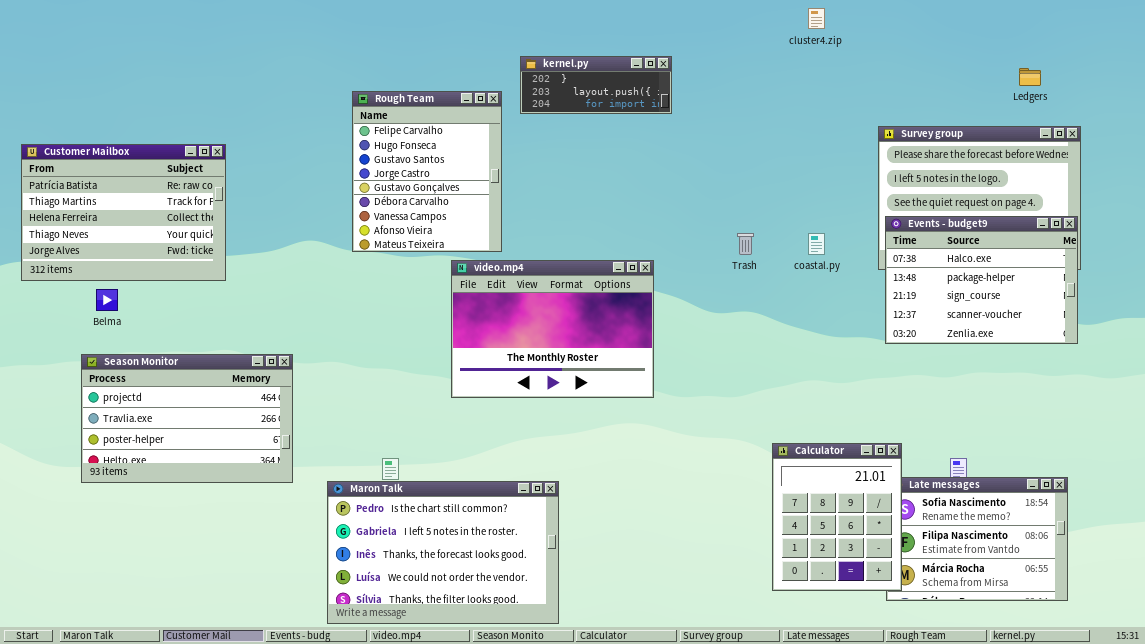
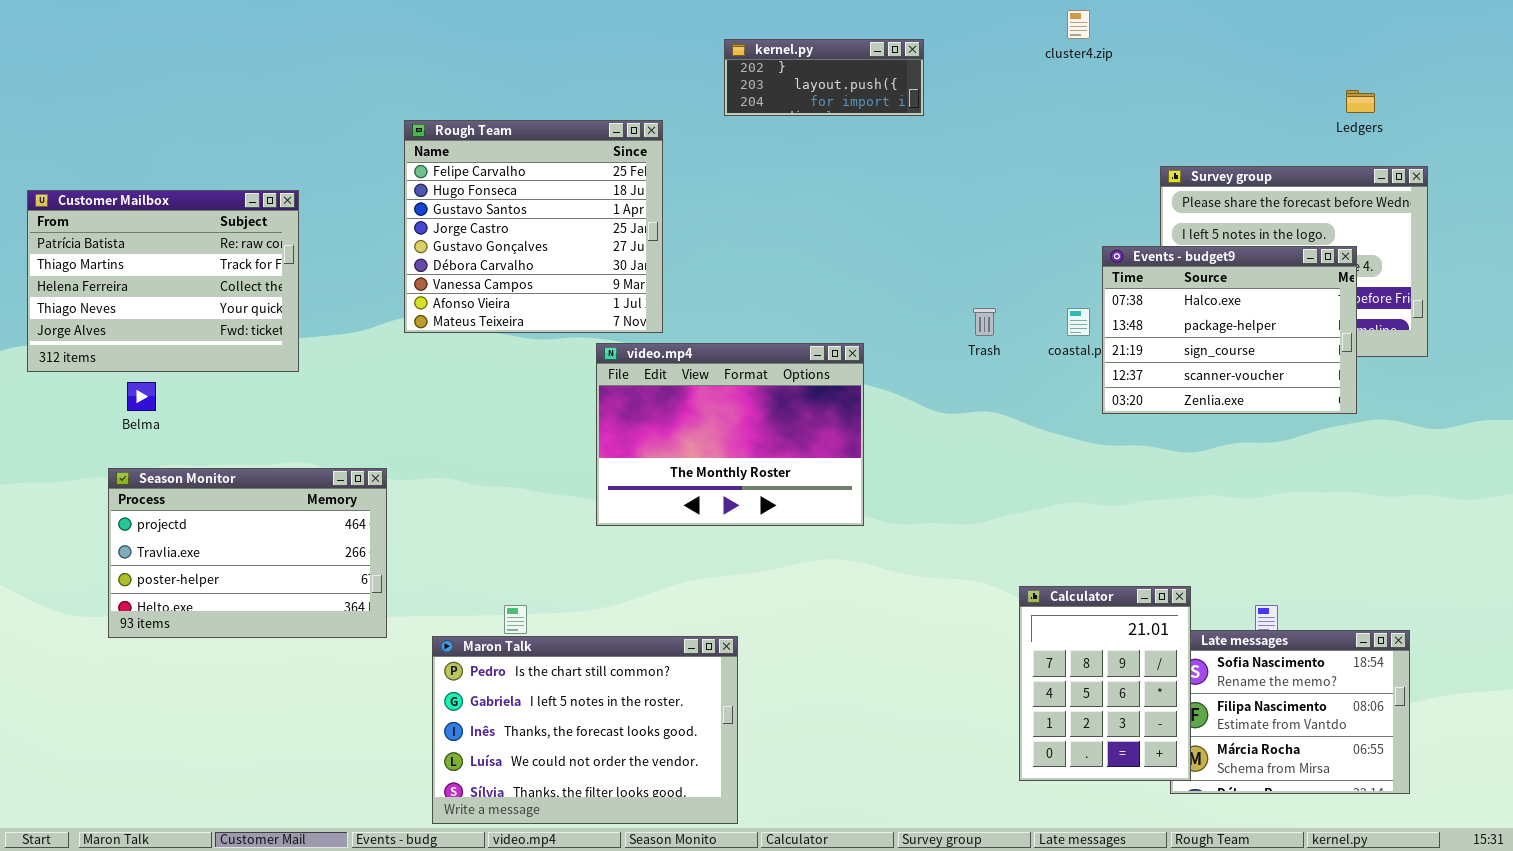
kernel.py: [520,56,672,114] -> [724,39,924,116], moved
Rough Team: [352,91,502,252] -> [404,120,663,333], resized
Events - budget9: [885,216,1078,344] -> [1102,246,1357,414], moved

